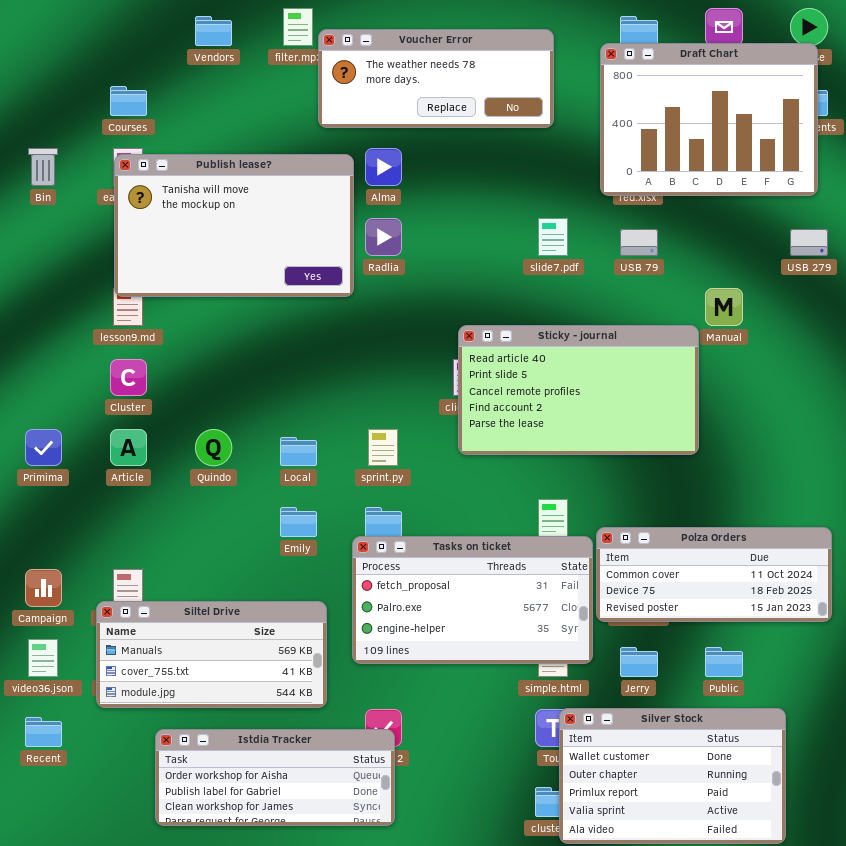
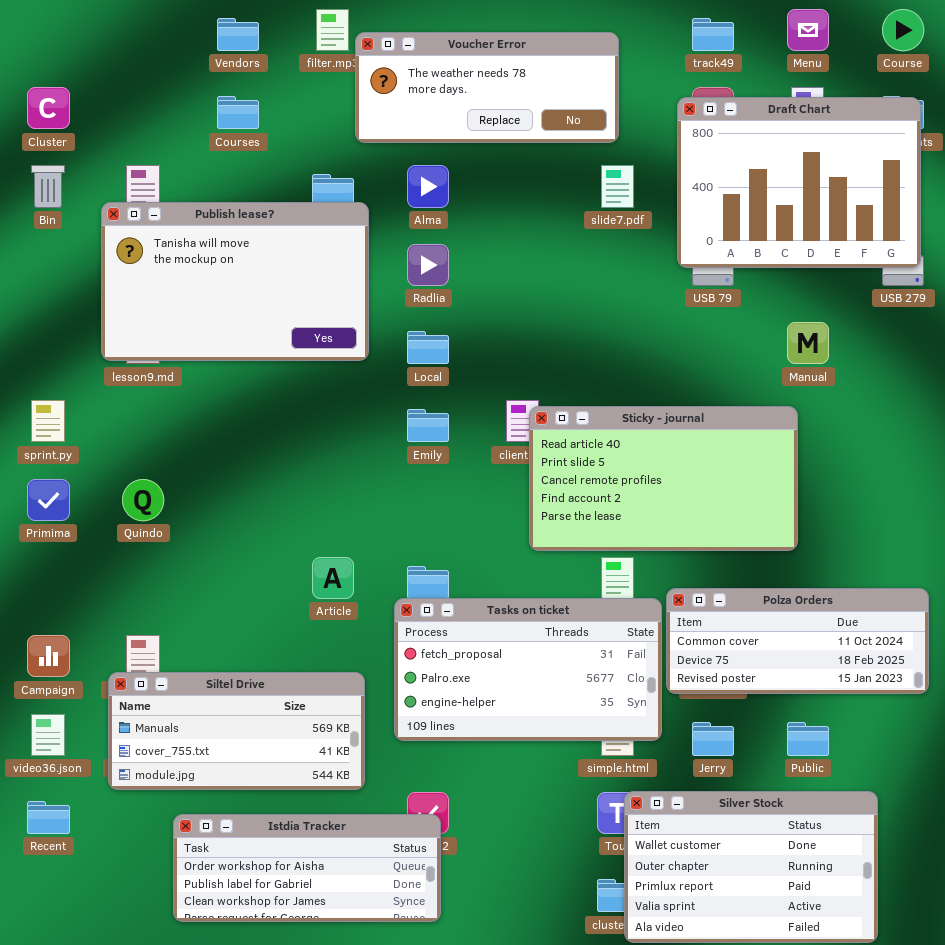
Draft Chart: [600,43,818,196] -> [677,97,921,268], moved
Courses: [110,86,147,116] -> [217,96,259,129], moved
Publish lease?: [114,154,354,297] -> [101,202,369,361], moved
slide7.pdf: [538,218,568,256] -> [601,165,634,208], moved
Sticky - journal: [458,325,699,455] -> [529,406,798,551], moved
Cluster: [110,359,147,396] -> [27,87,70,129], moved
Article: [110,429,147,466] -> [312,557,354,599], moved
Quindo: [195,429,232,466] -> [122,479,164,521], moved
sprint.py: [368,429,398,466] -> [31,400,65,442], moved
Local: [280,437,317,466] -> [407,331,449,364], moved
Emily: [280,507,317,537] -> [407,409,449,442], moved

